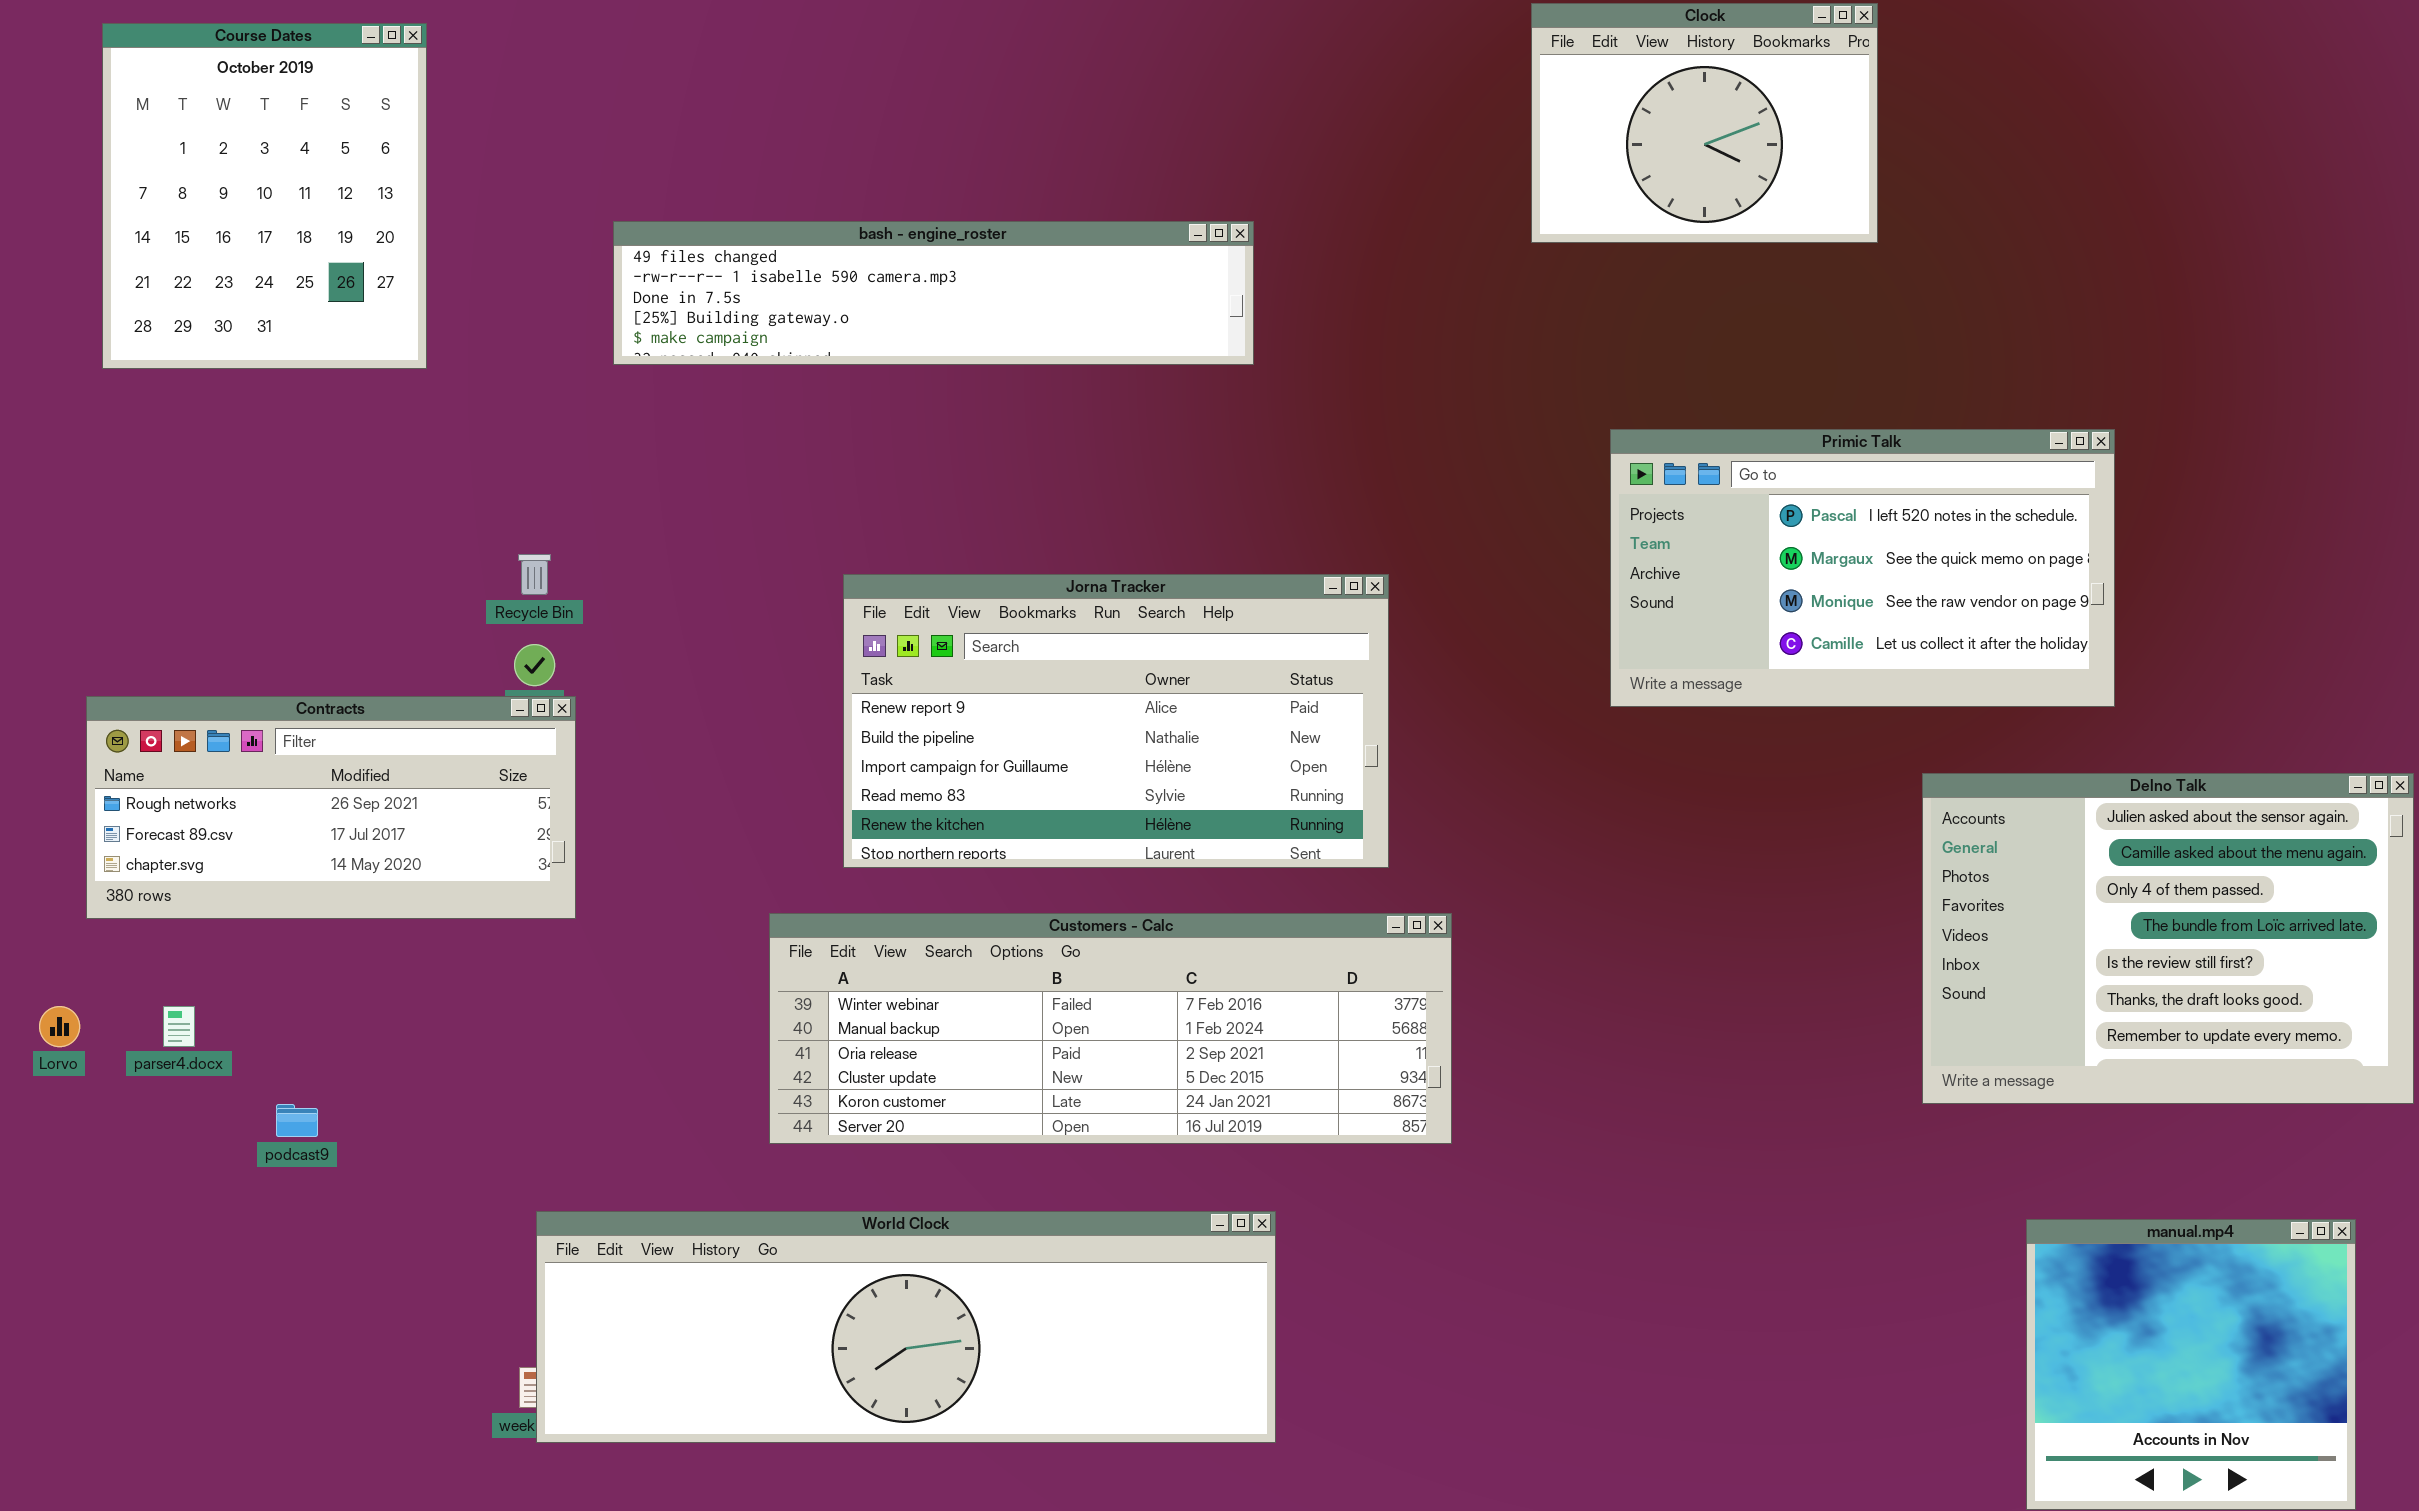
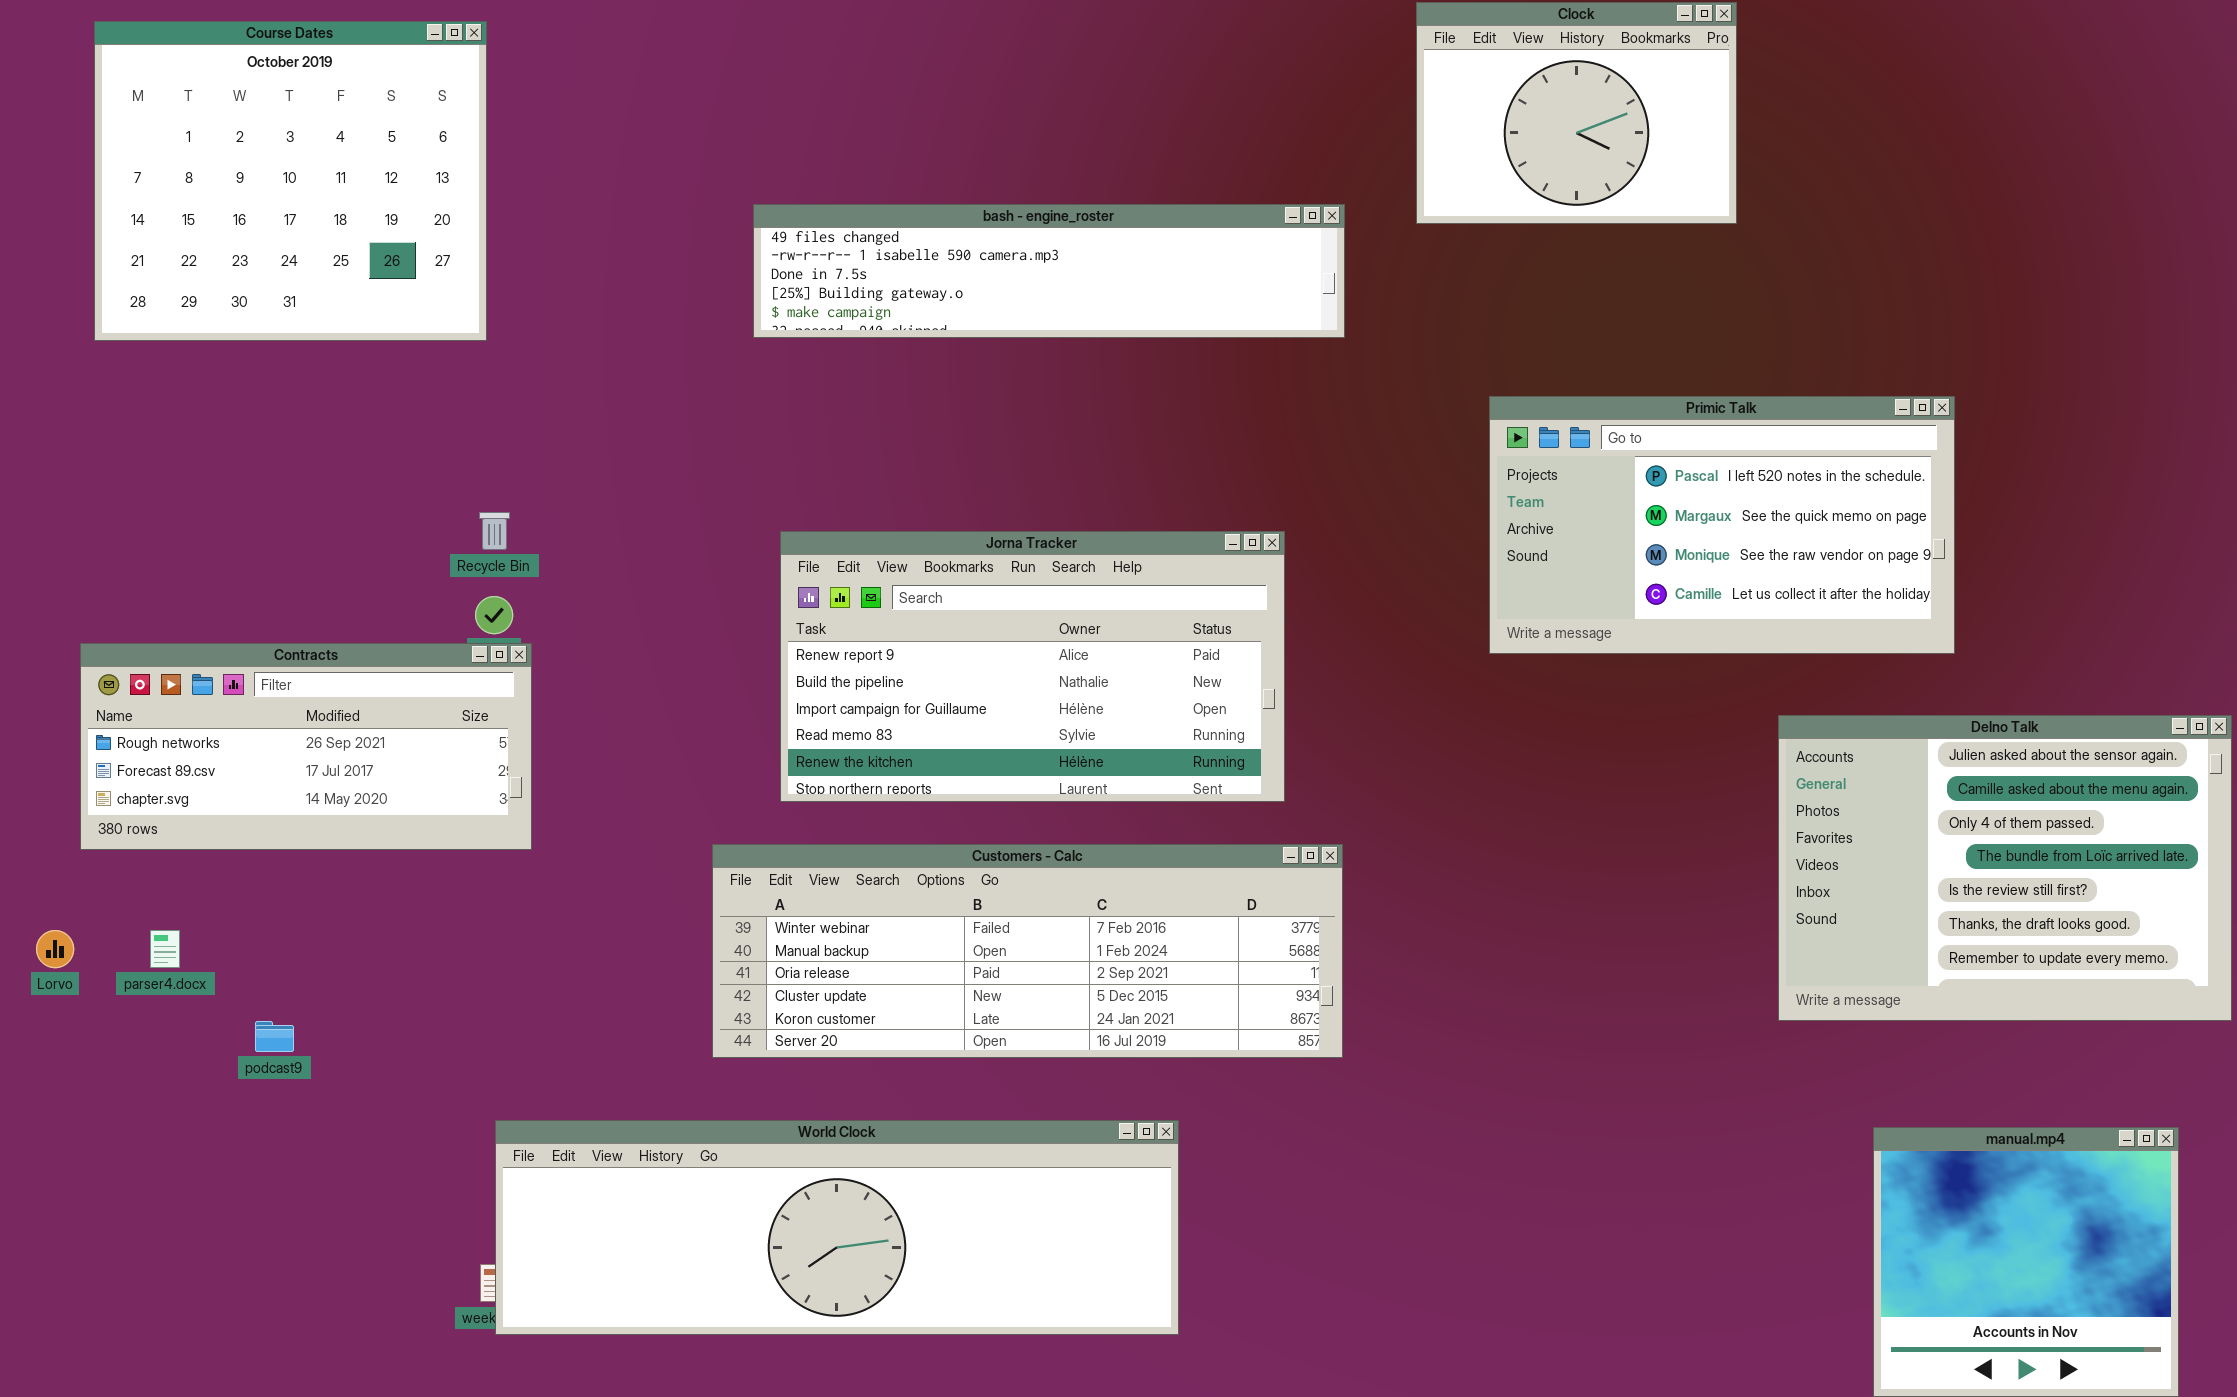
Course Dates: [102,23,427,369] -> [94,21,487,341], resized
bash - engine_roster: [613,221,1254,365] -> [753,204,1345,338], moved

